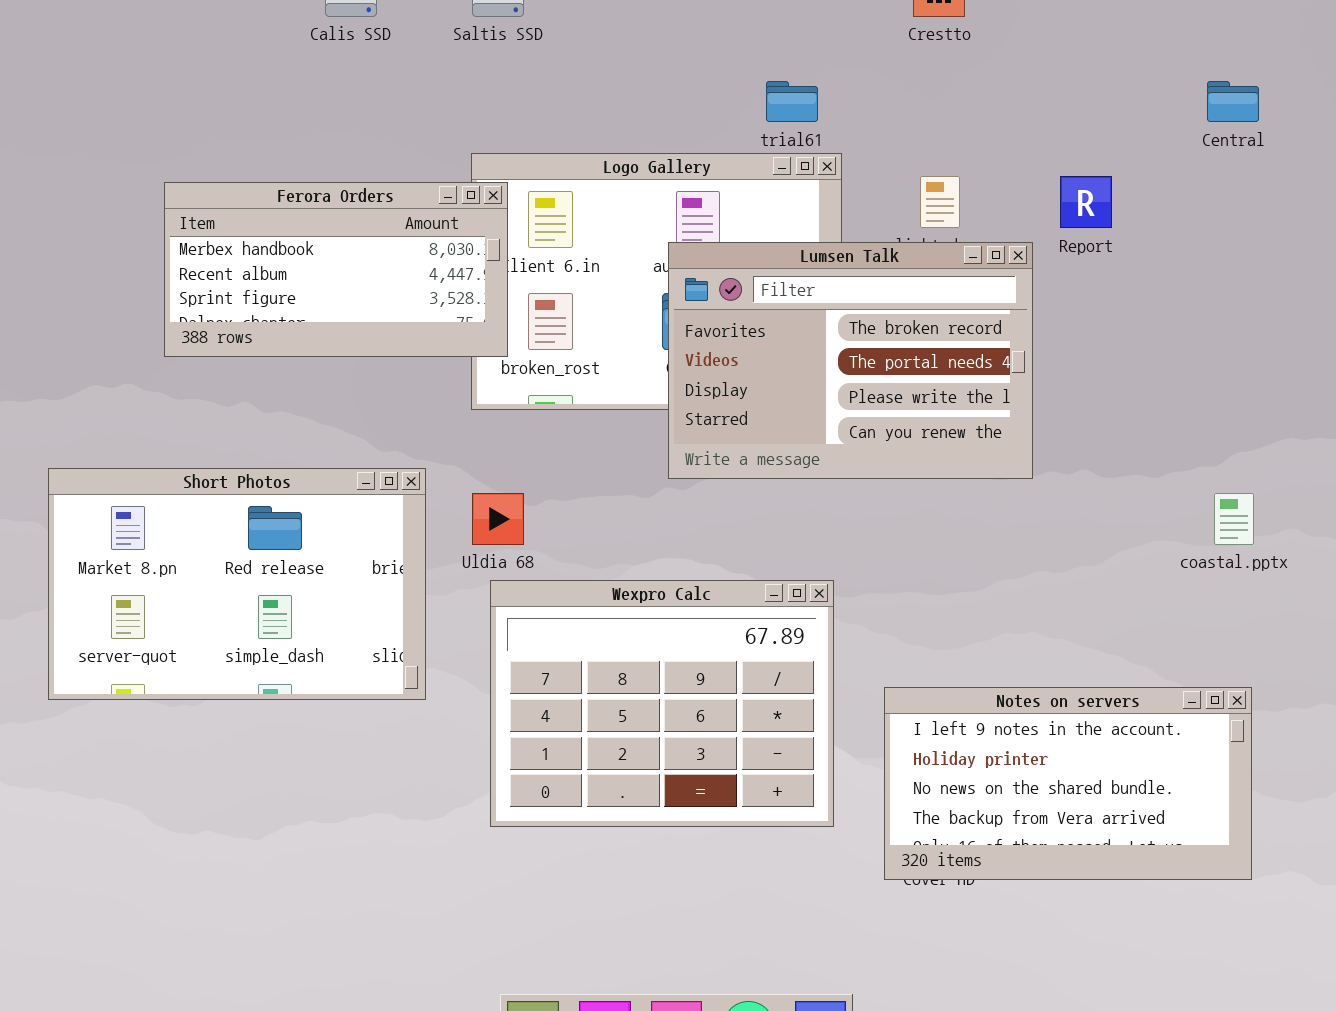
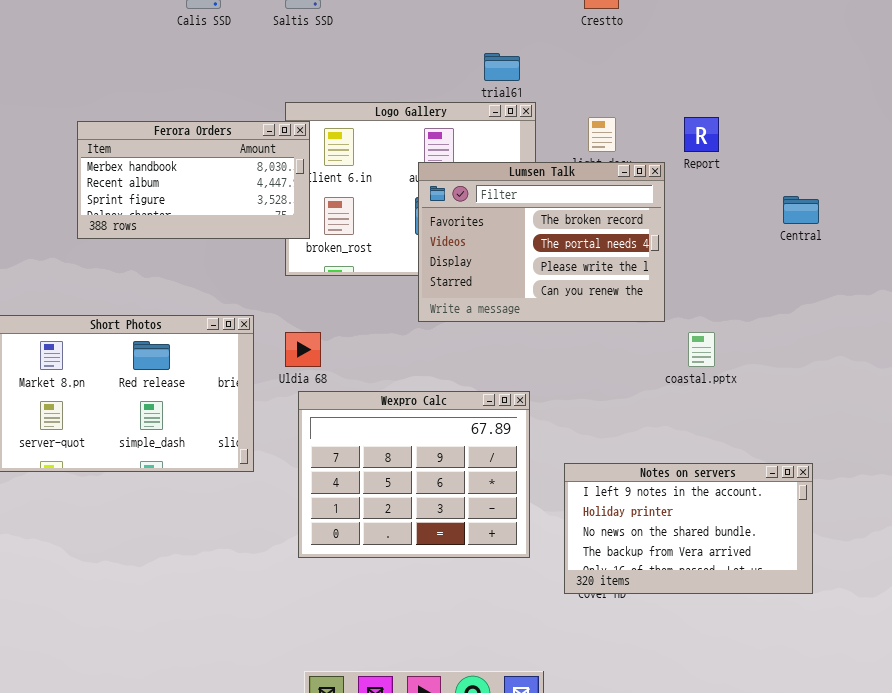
Central: [1207,81,1259,122] -> [783,196,819,224], moved
coastal.pptx: [1214,493,1254,545] -> [688,332,715,367], moved

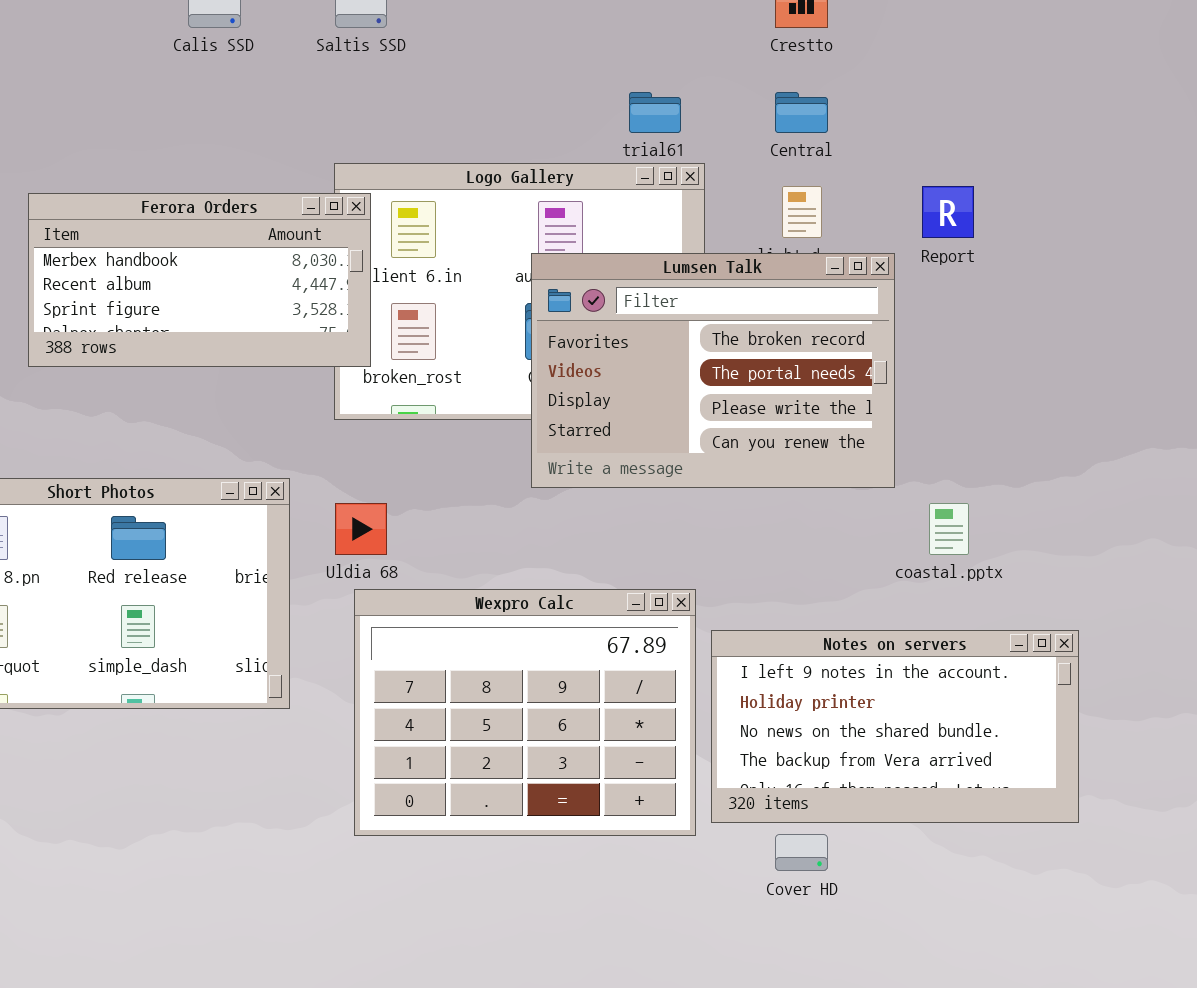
Central: [783,196,819,224] -> [775,92,828,133], moved
Notes on servers: [564,463,813,594] -> [711,630,1079,823], moved

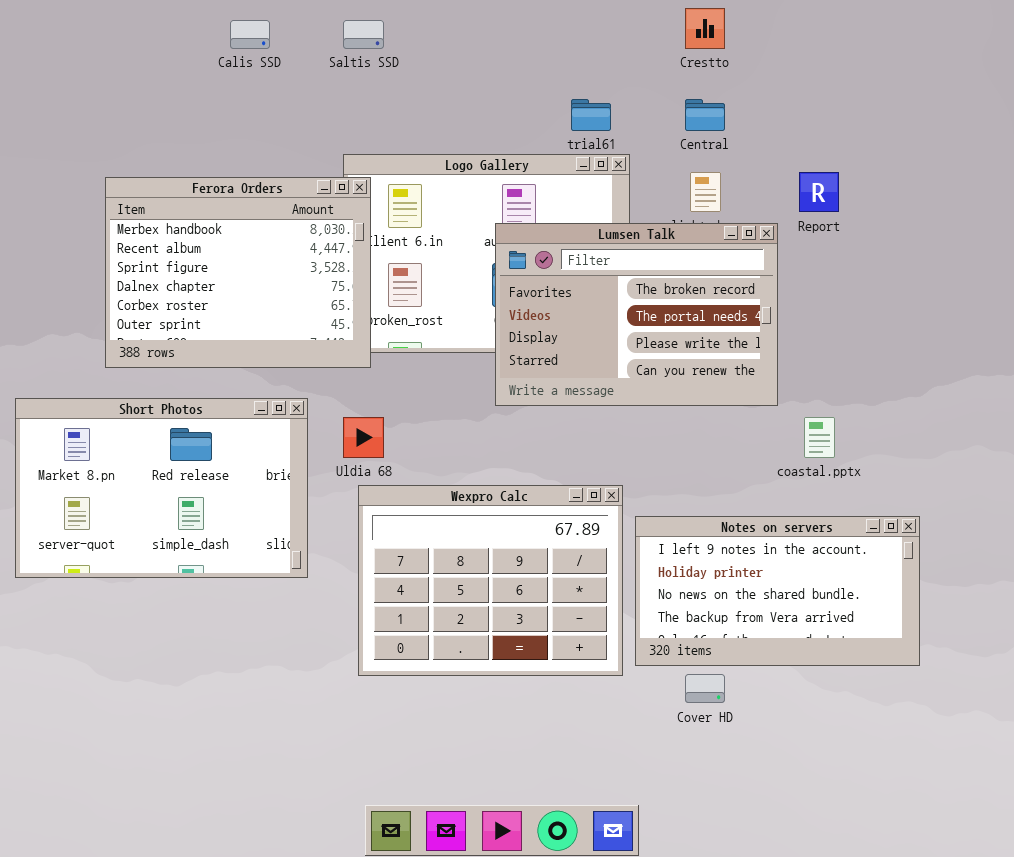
Ferora Orders: [28,193,371,367] -> [105,177,371,368], resized

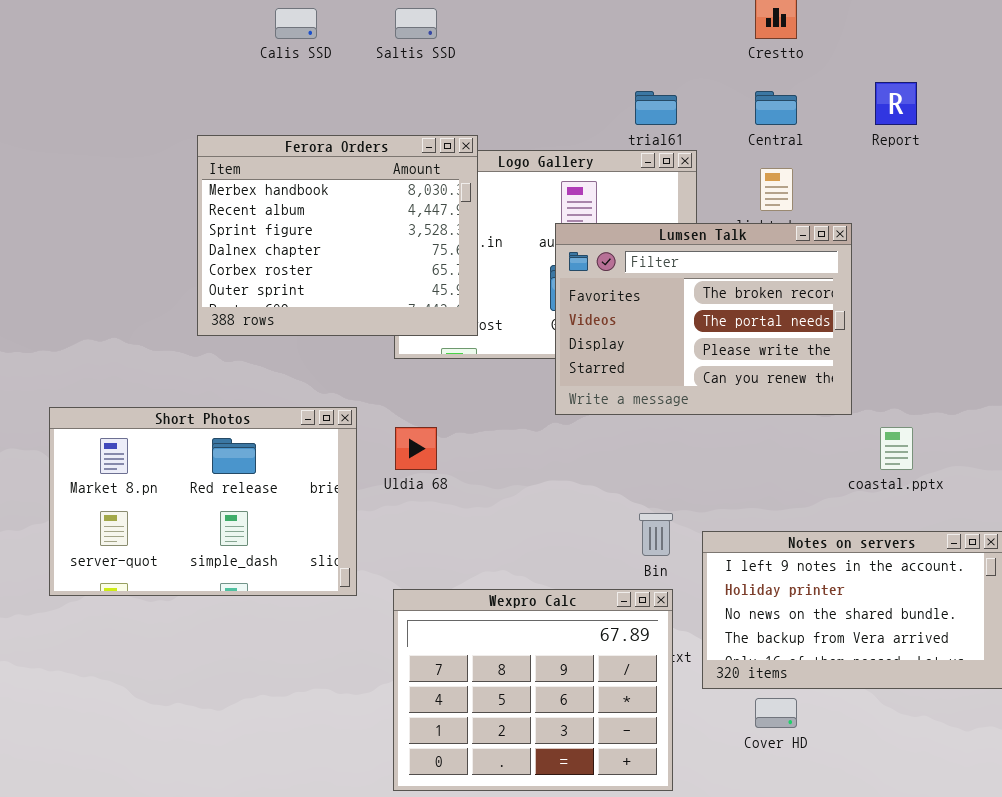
Report: [799,172,839,212] -> [875,82,917,125], moved
Ferora Orders: [105,177,371,368] -> [197,135,478,336], moved
Wexpro Calc: [358,485,623,676] -> [393,589,673,791], moved

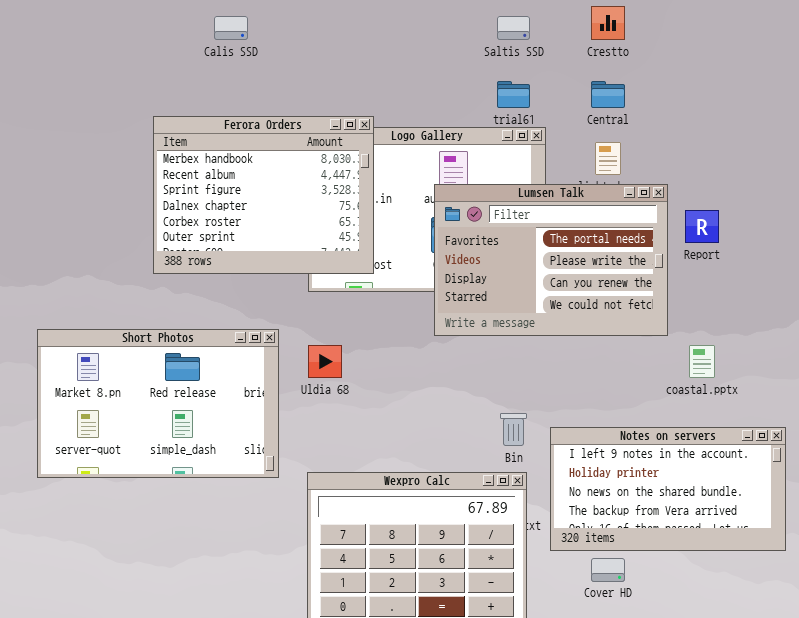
Saltis SSD: [395,8,437,39] -> [497,16,530,40], moved
Report: [875,82,917,125] -> [685,210,719,243], moved
Lumsen Talk: [555,223,852,415] -> [434,184,668,336], scrolled down 1 row

